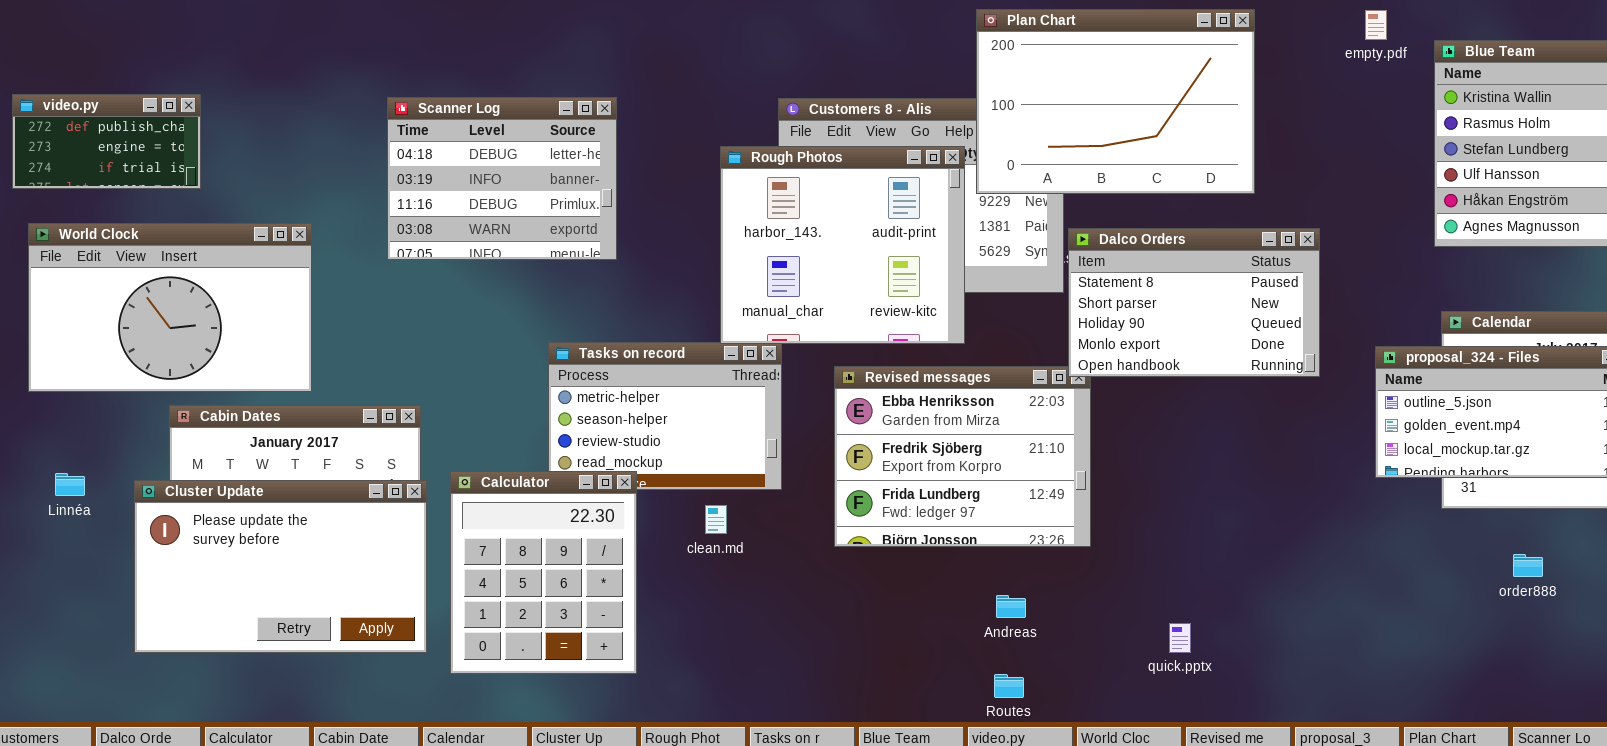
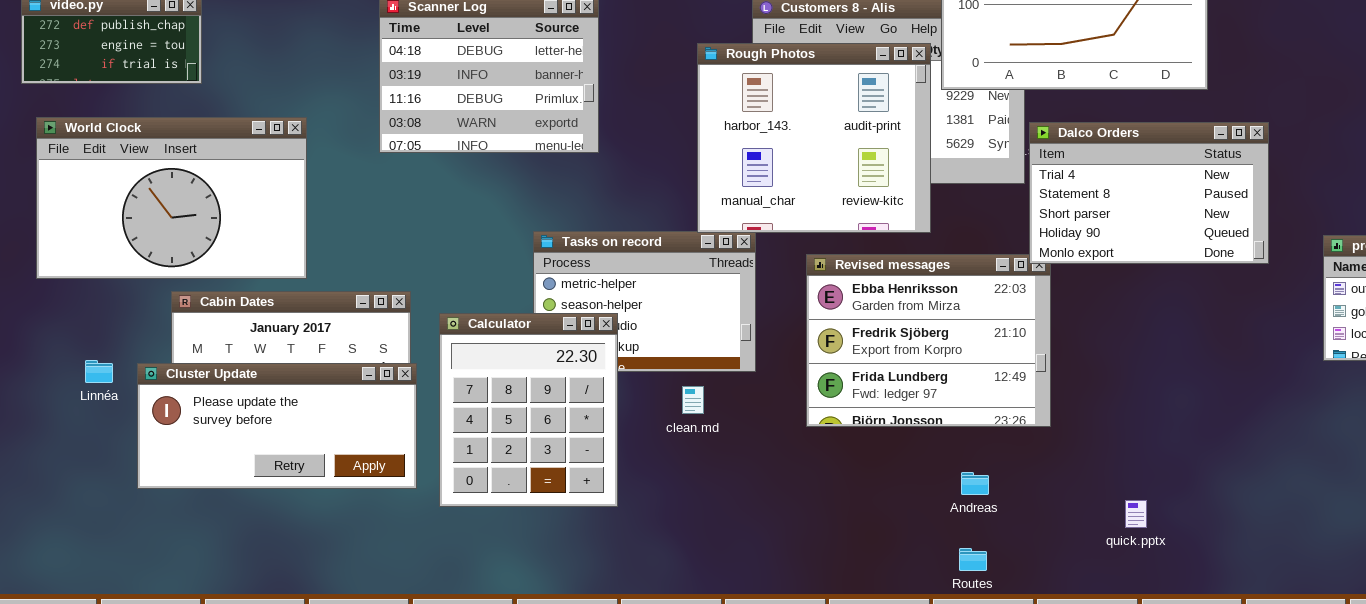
Dalco Orders: [1068,228,1320,377] -> [1029,122,1269,264], scrolled up 1 row
Calculator: [450,471,637,674] -> [439,313,618,507], moved
Linnéa: [55,473,85,496] -> [85,360,113,383], moved
Cluster Update: [134,480,427,653] -> [137,363,417,489], resized

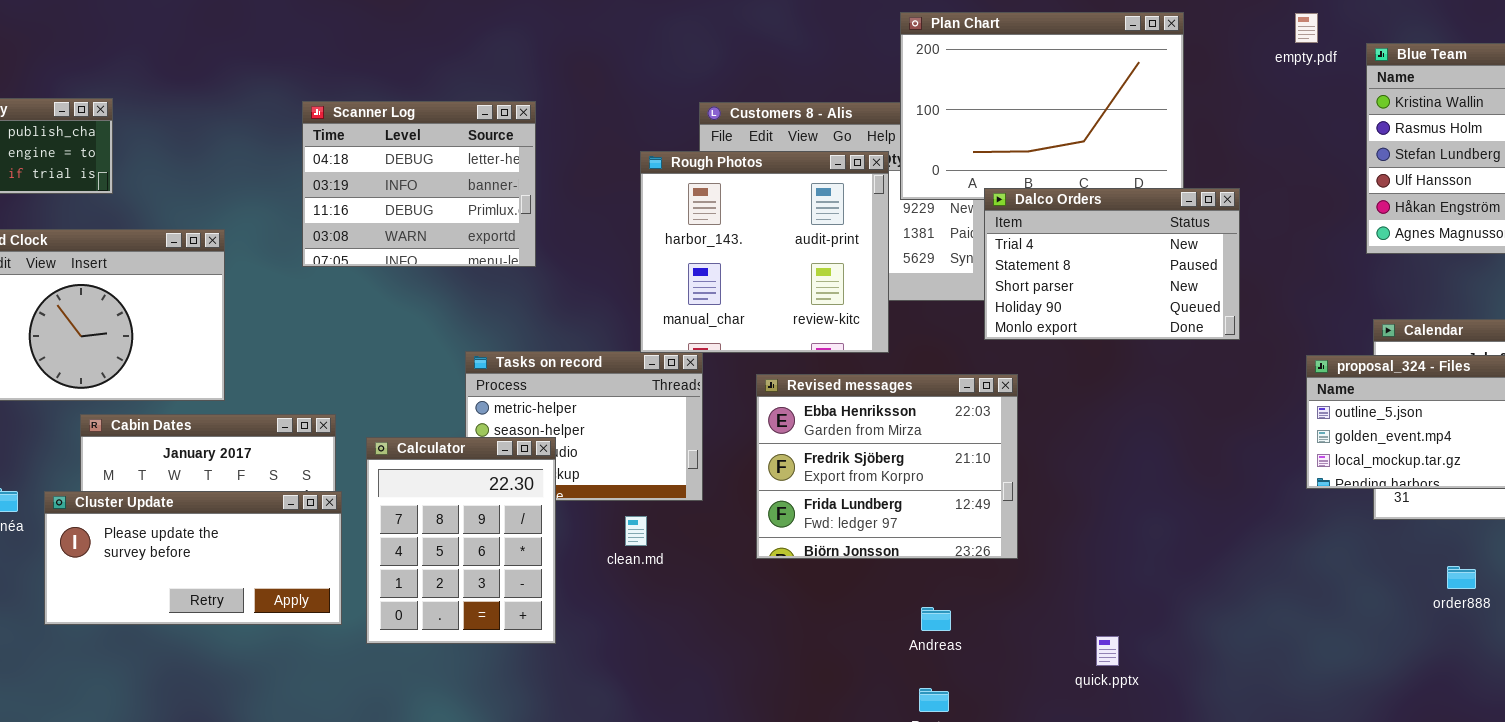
Dalco Orders: [1029,122,1269,264] -> [984,188,1240,340], moved

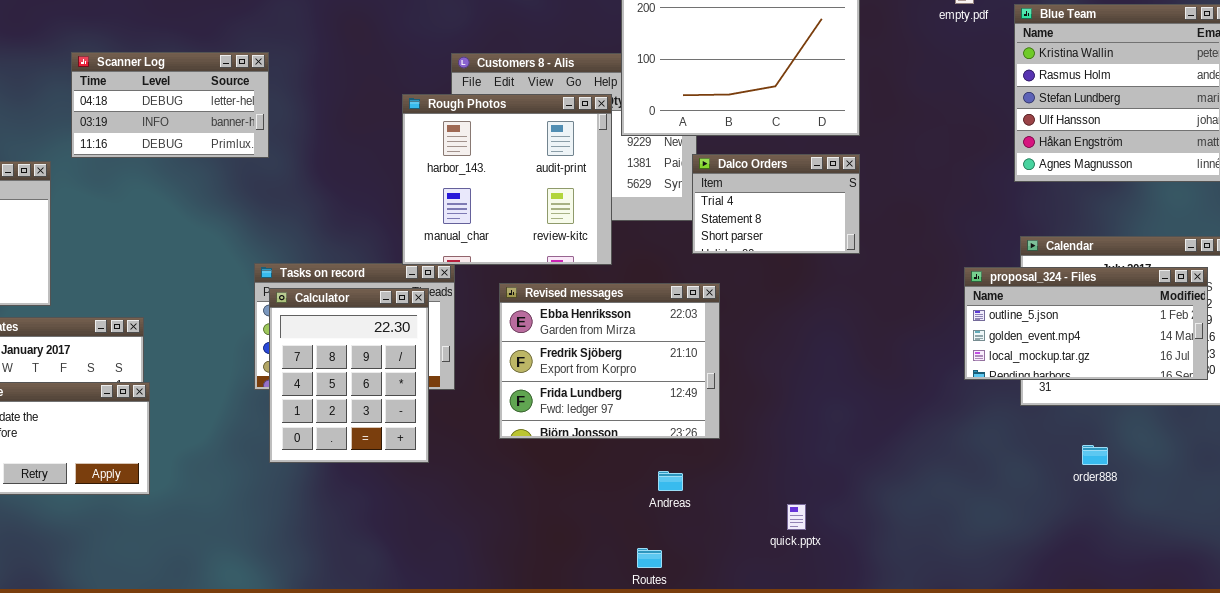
Scanner Log: [302,101,536,267] -> [71,52,269,158], moved, resized
Dalco Orders: [984,188,1240,340] -> [692,154,860,254], resized
Calculator: [366,437,556,644] -> [269,288,429,463], moved
Andreas: [921,607,951,631] -> [658,471,683,491], moved

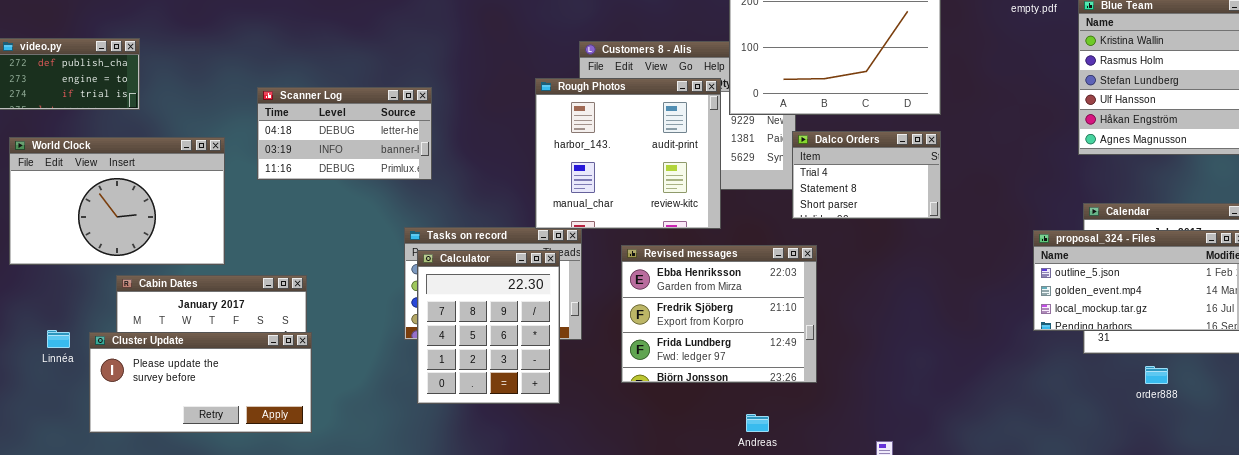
Scanner Log: [71,52,269,158] -> [257,87,432,180], moved
order888: [1082,445,1108,465] -> [1145,366,1168,384], moved
Andreas: [658,471,683,491] -> [746,414,769,432], moved

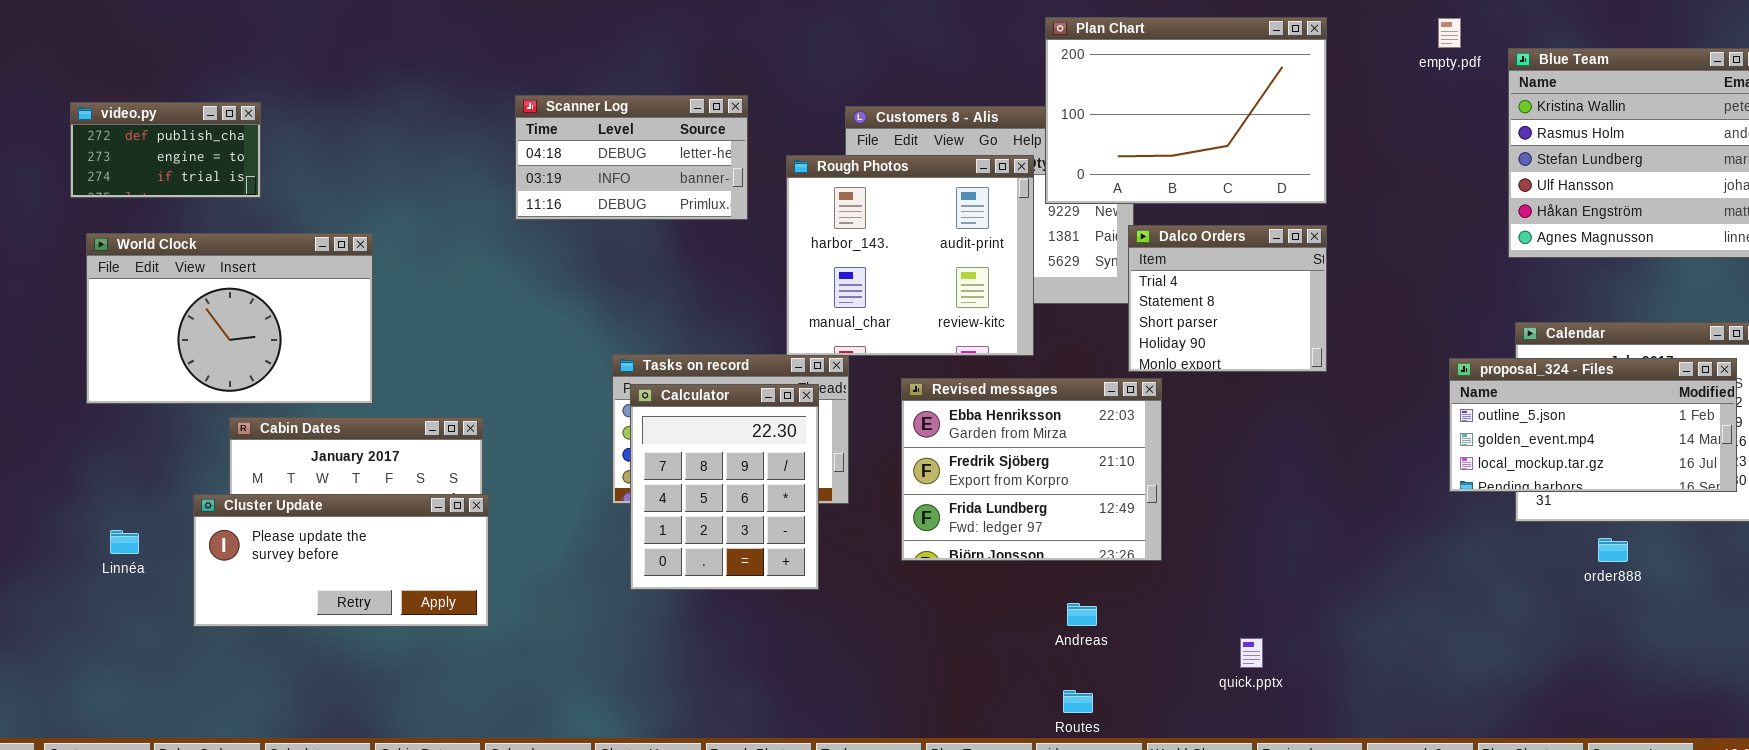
Scanner Log: [257,87,432,180] -> [515,95,748,220], moved
Dalco Orders: [792,131,941,219] -> [1128,225,1327,372], resized
Linnéa: [47,330,70,348] -> [110,530,139,554], moved

